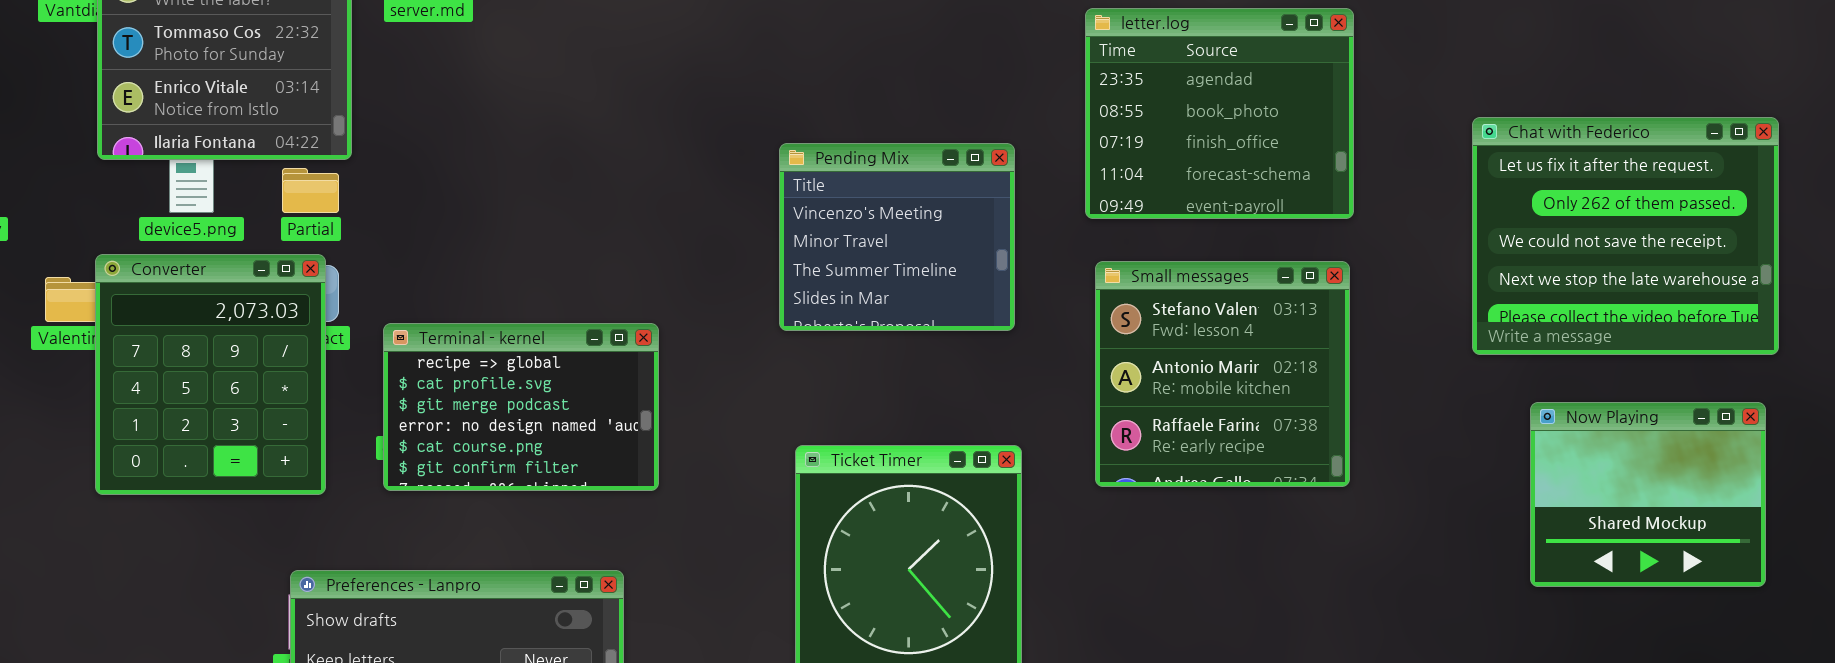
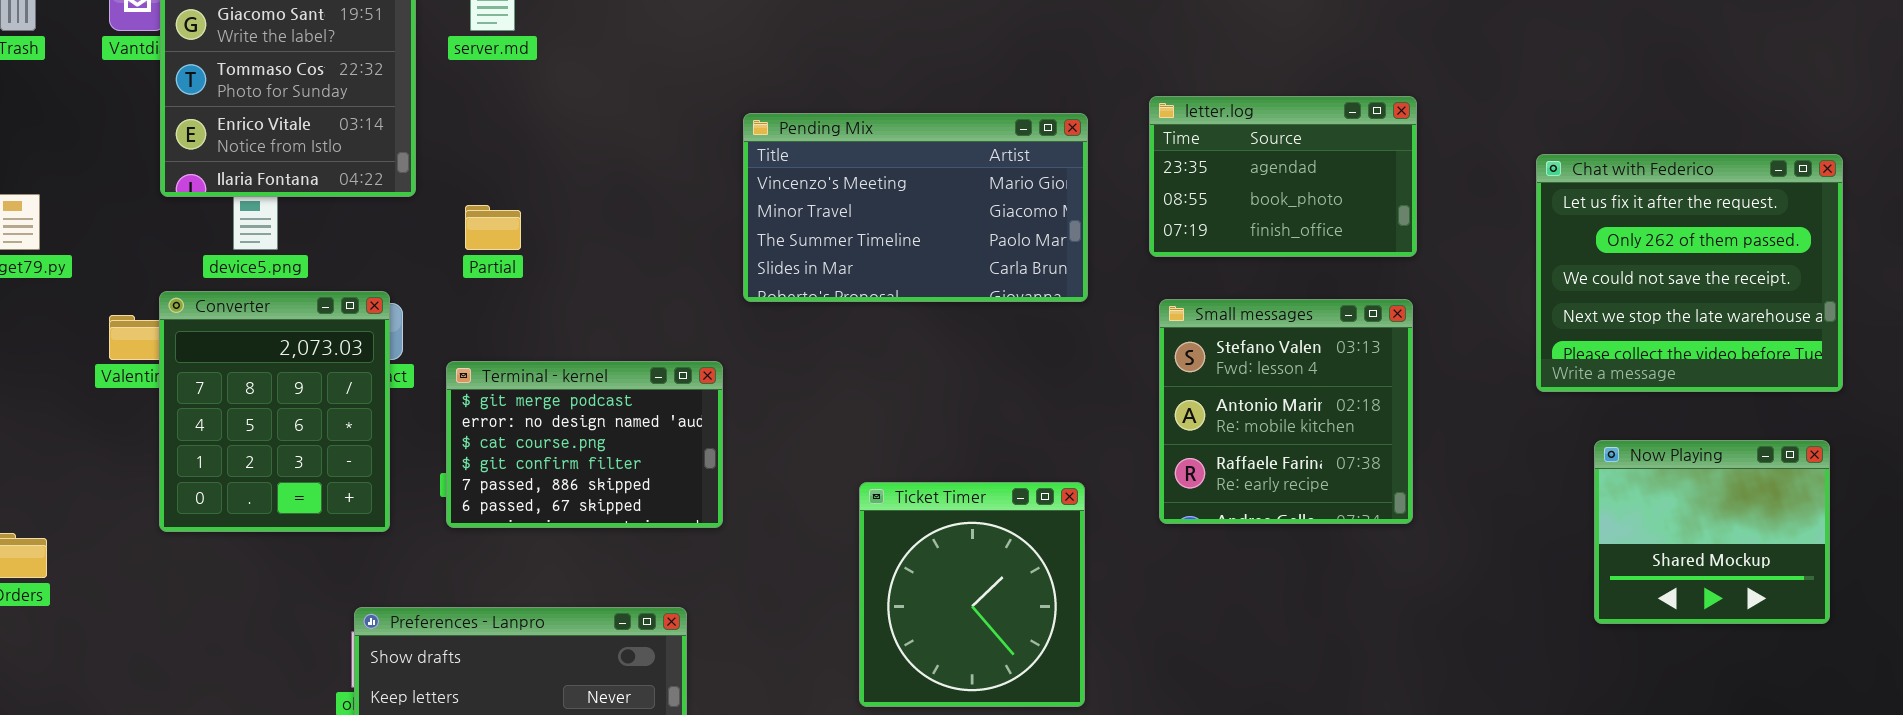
letter.log: [1085,8,1354,219] -> [1149,96,1417,257], resized
Pending Mix: [779,143,1015,331] -> [743,113,1088,302], moved, resized
Partial: [282,168,339,213] -> [465,205,521,250], moved
Terminal - kernel: [383,323,659,491] -> [446,361,723,528], scrolled down 2 rows

